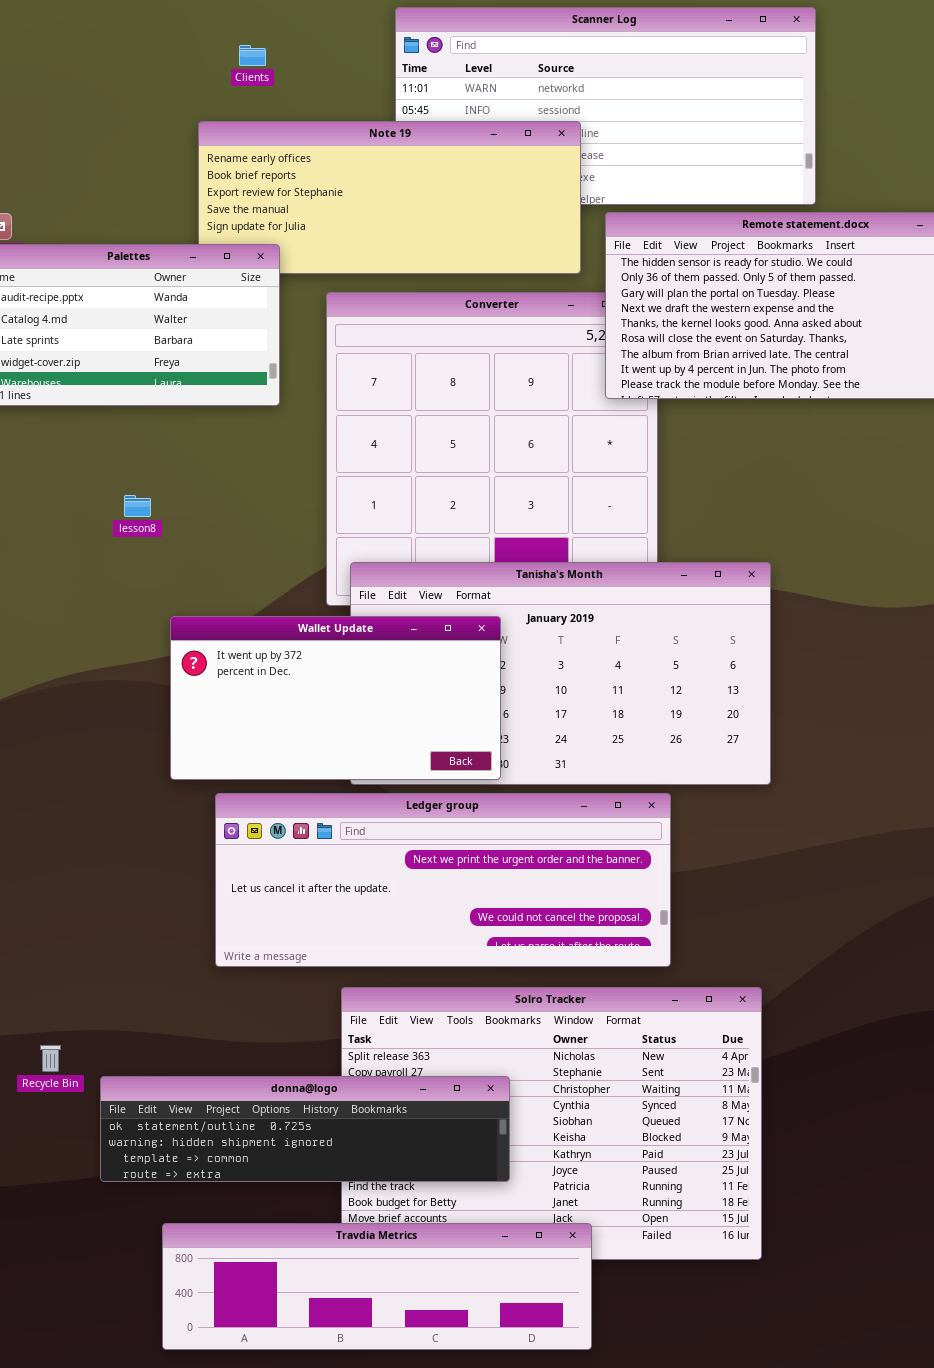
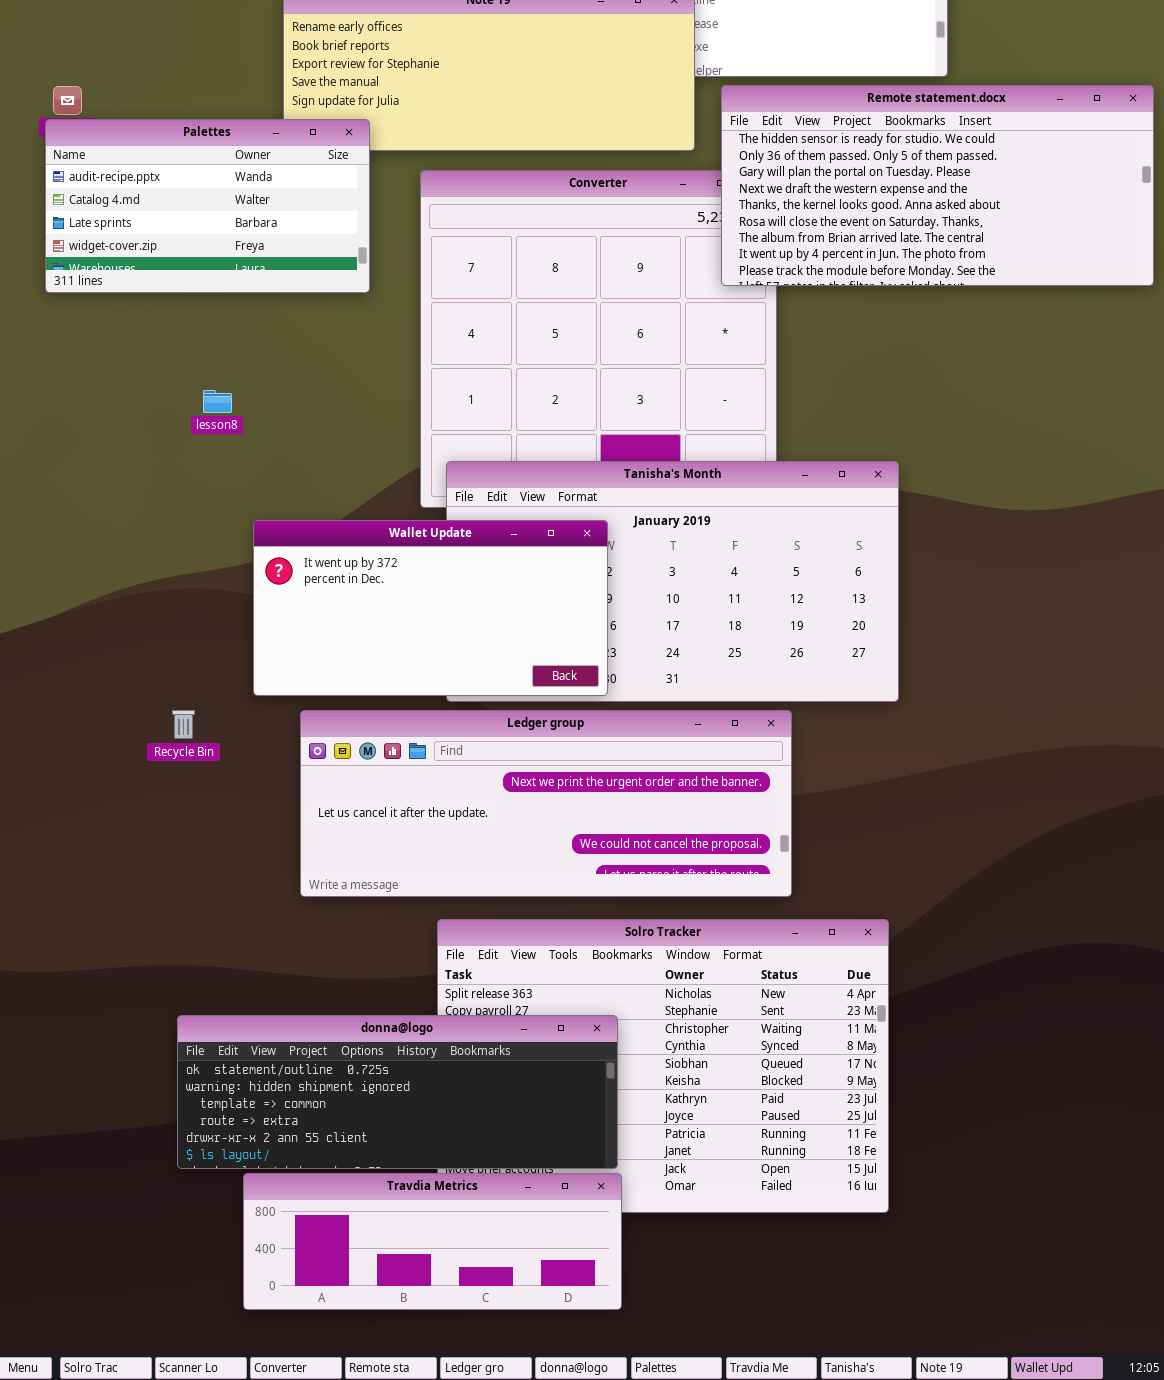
Recycle Bin: [40,1045,61,1072] -> [172,710,195,739], moved
donna@logo: [100,1076,510,1182] -> [177,1015,618,1169], resized
Travdia Metrics: [162,1223,592,1350] -> [243,1173,622,1310], resized

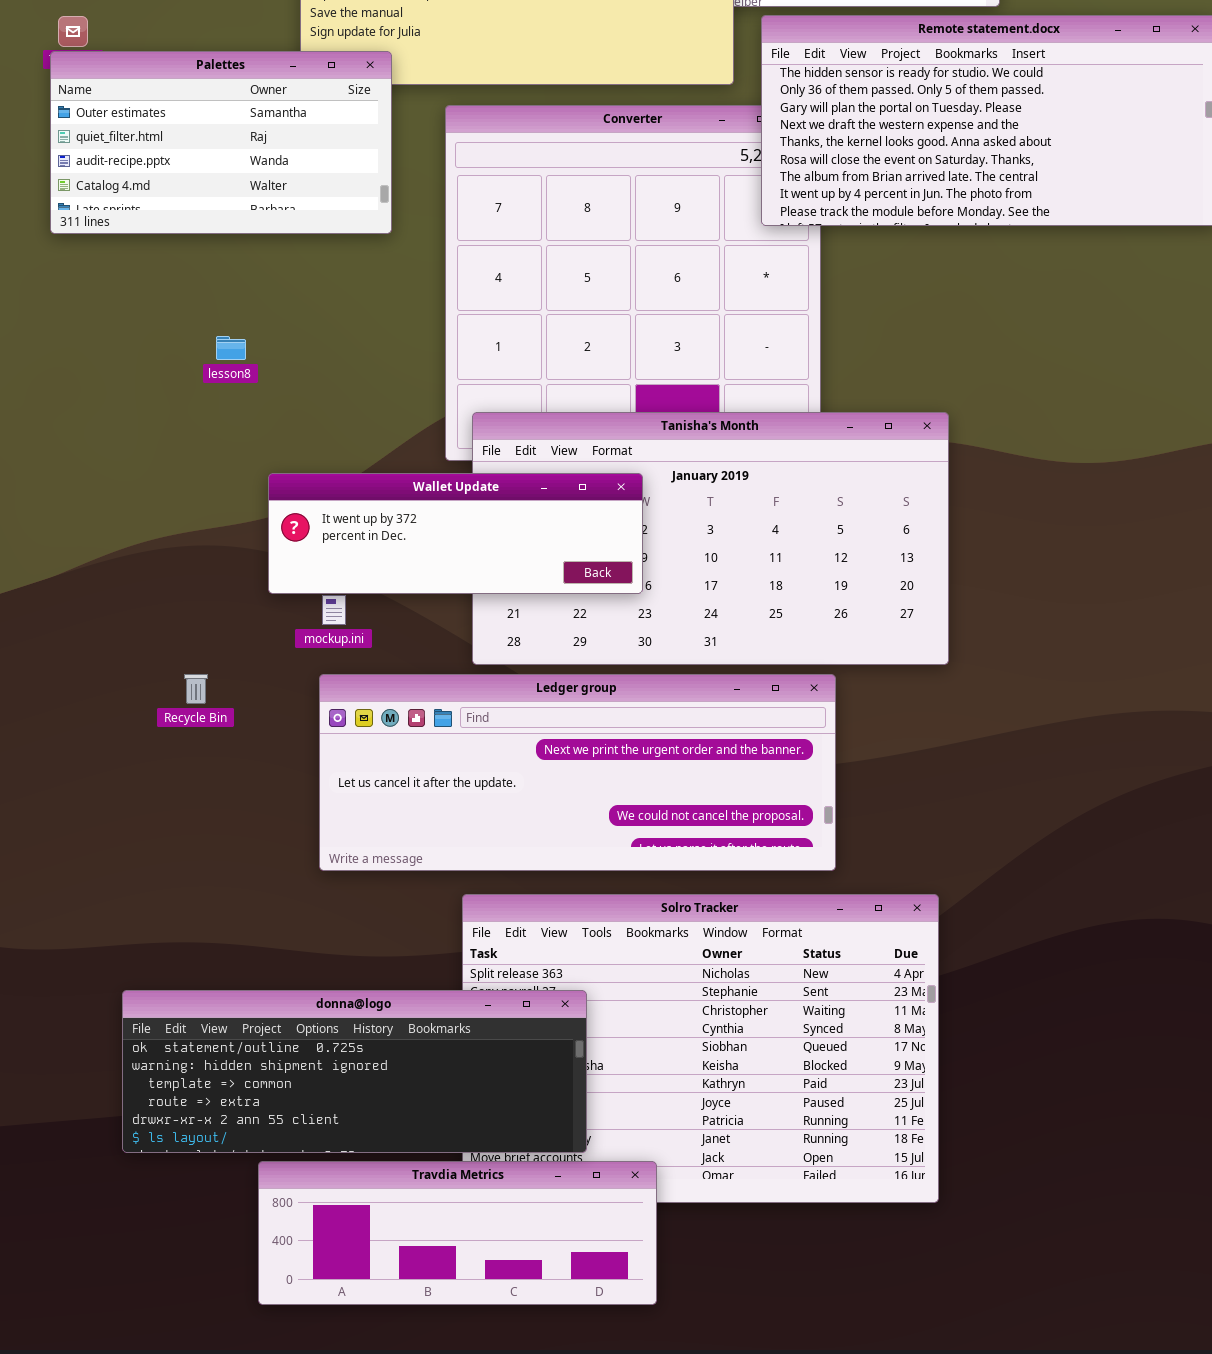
Palettes: [45,119,370,293] -> [50,51,392,234], scrolled up 2 rows
Wallet Update: [253,520,608,696] -> [268,473,643,594], resized
donna@logo: [177,1015,618,1169] -> [122,990,587,1153], moved

